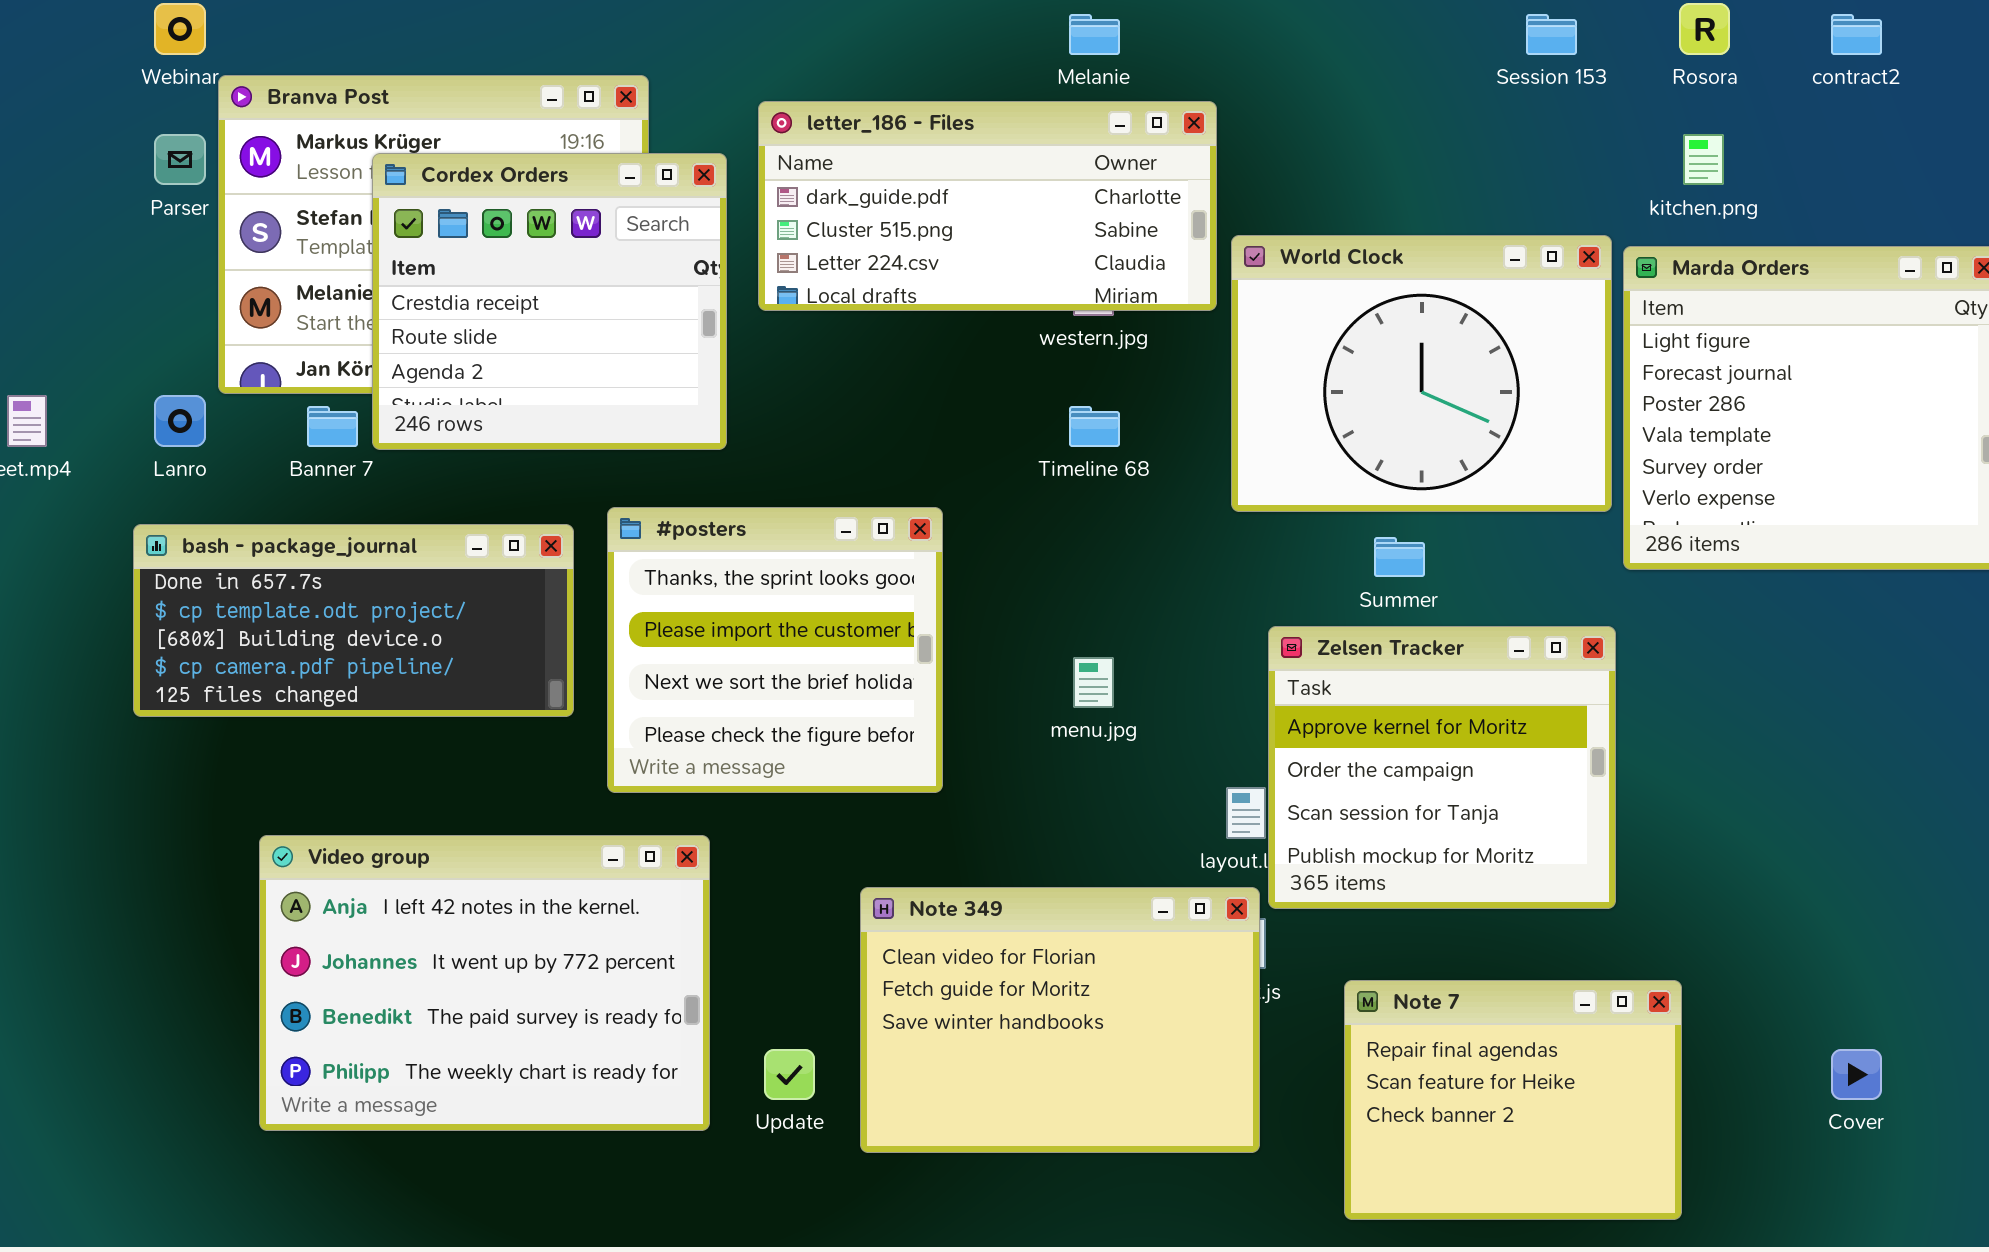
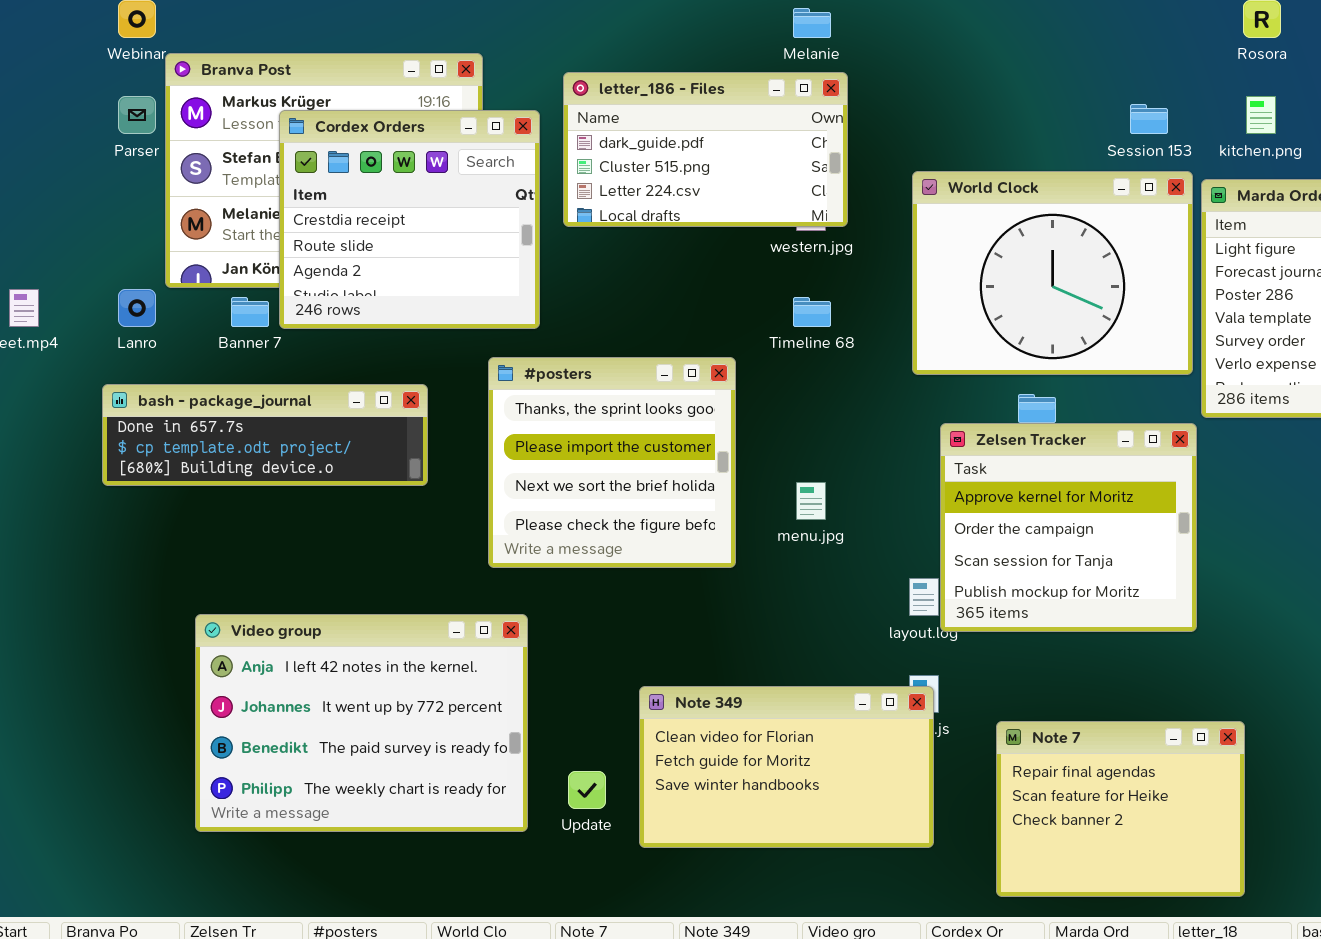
Session 153: [1526,14,1577,55] -> [1130,104,1168,134], moved
letter_186 - Files: [758,101,1217,311] -> [563,72,848,227], resized
#posters: [607,507,943,793] -> [488,357,736,568], moved
bash - package_journal: [133,524,574,717] -> [102,384,428,486], resized
Zelsen Tracker: [1268,626,1616,909] -> [940,423,1197,632], moved
Note 349: [860,887,1260,1153] -> [639,686,934,848], resized

